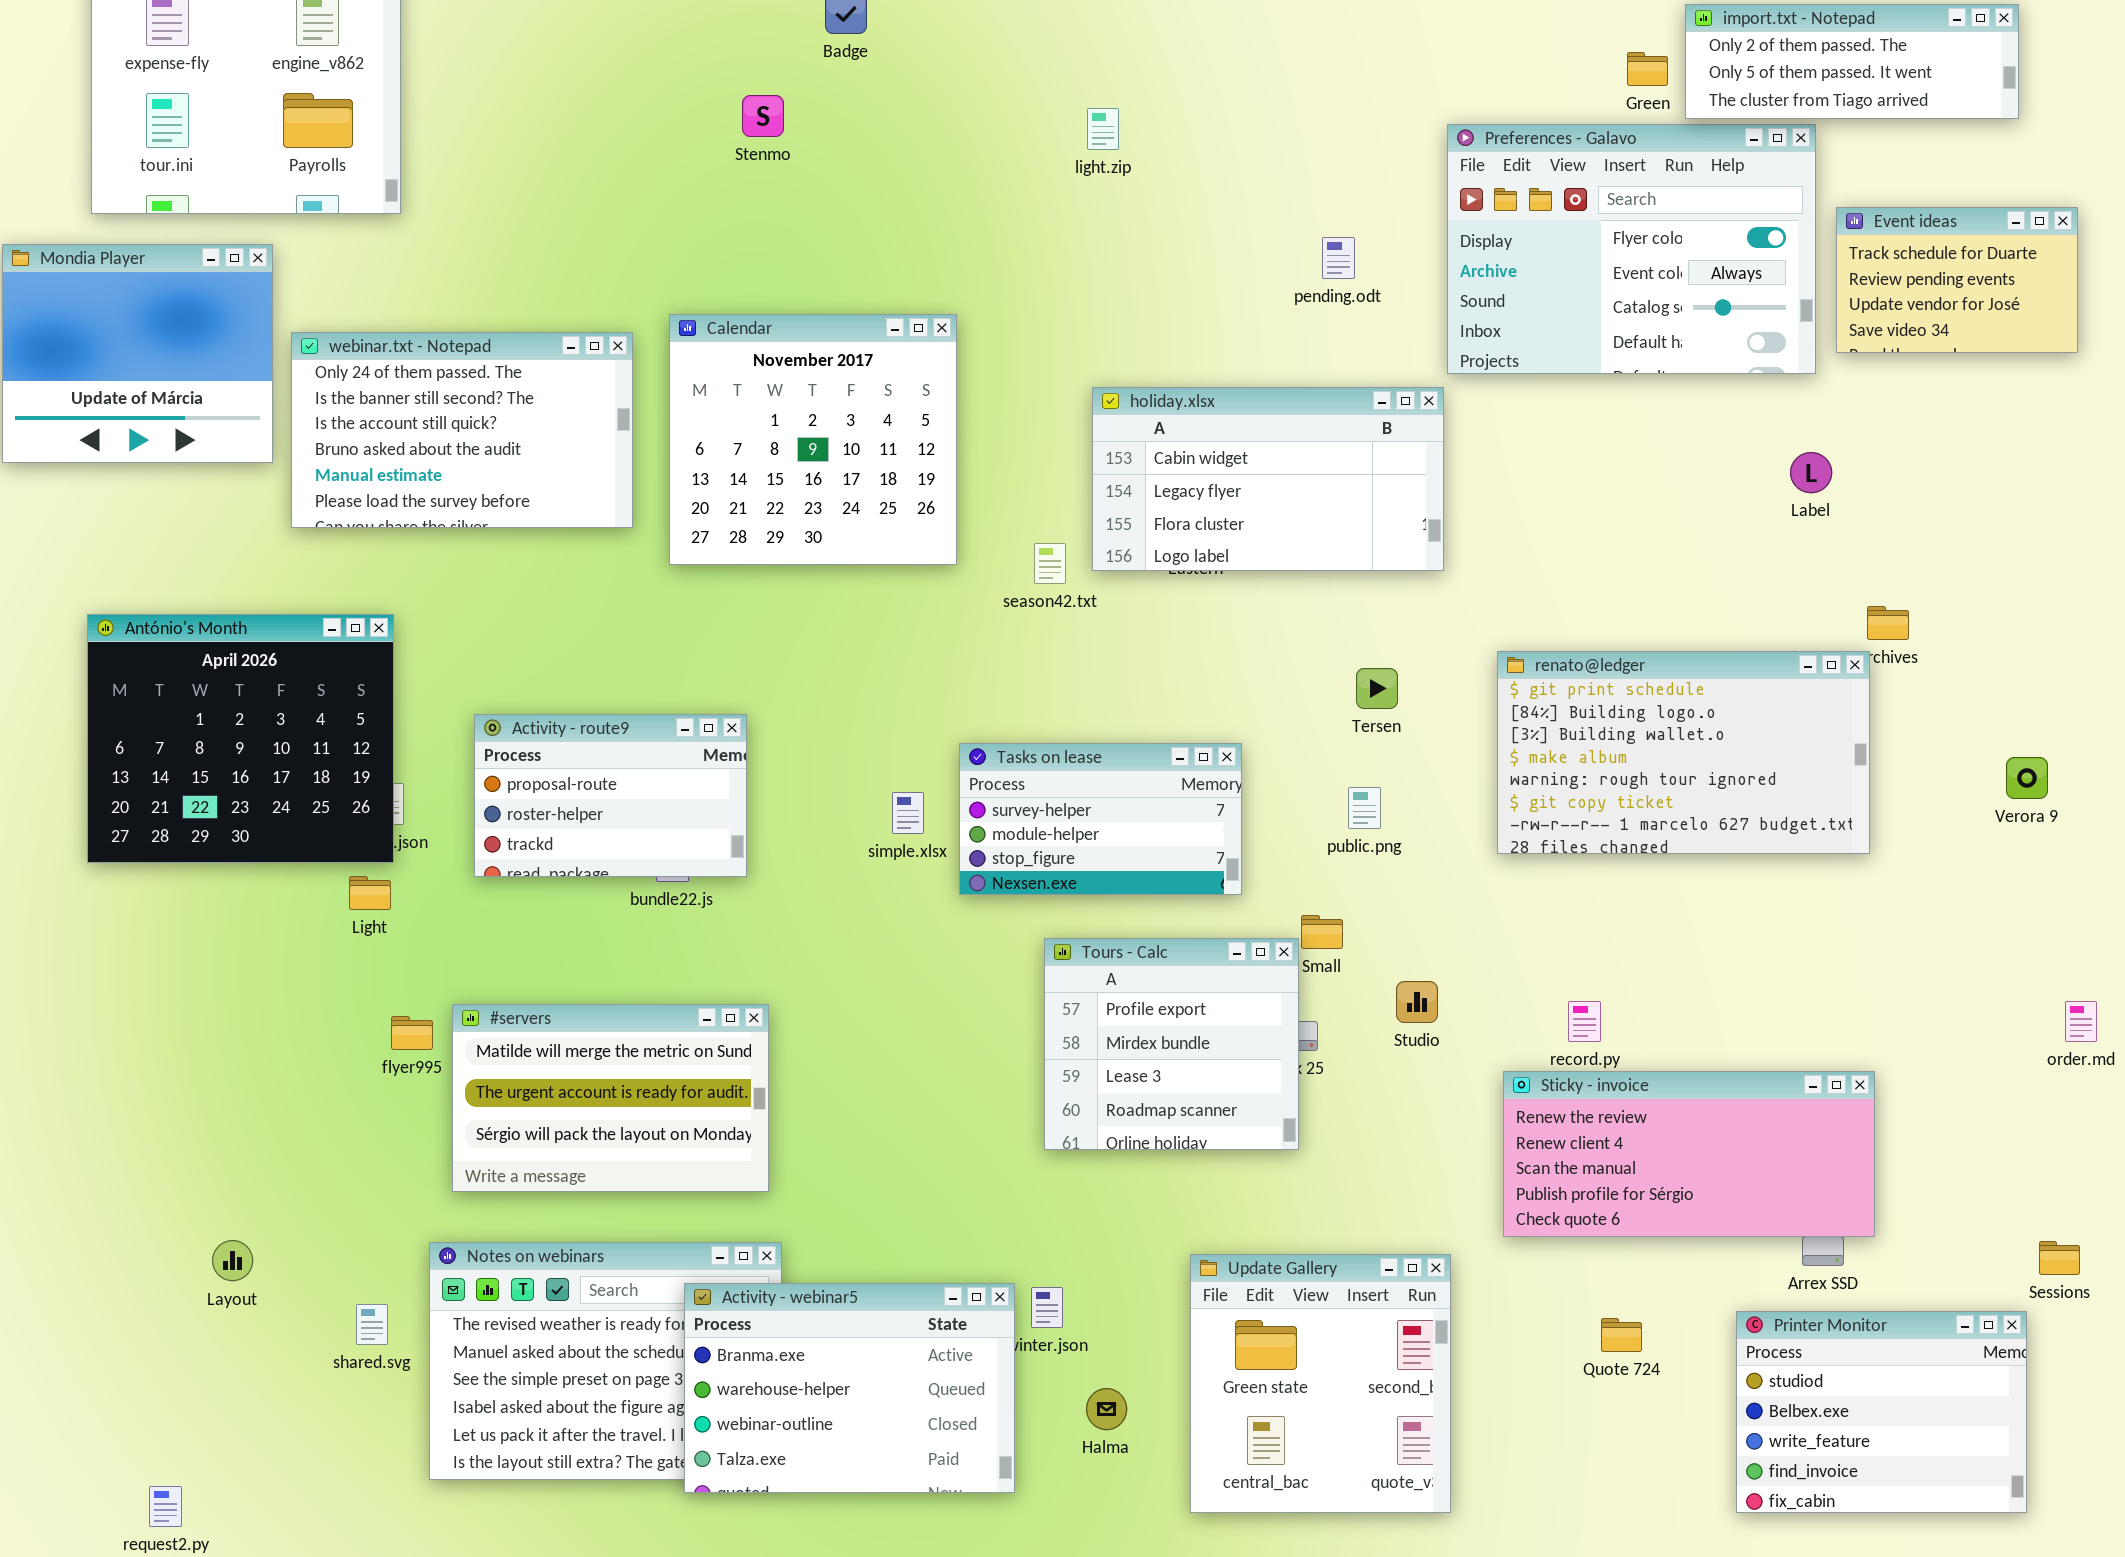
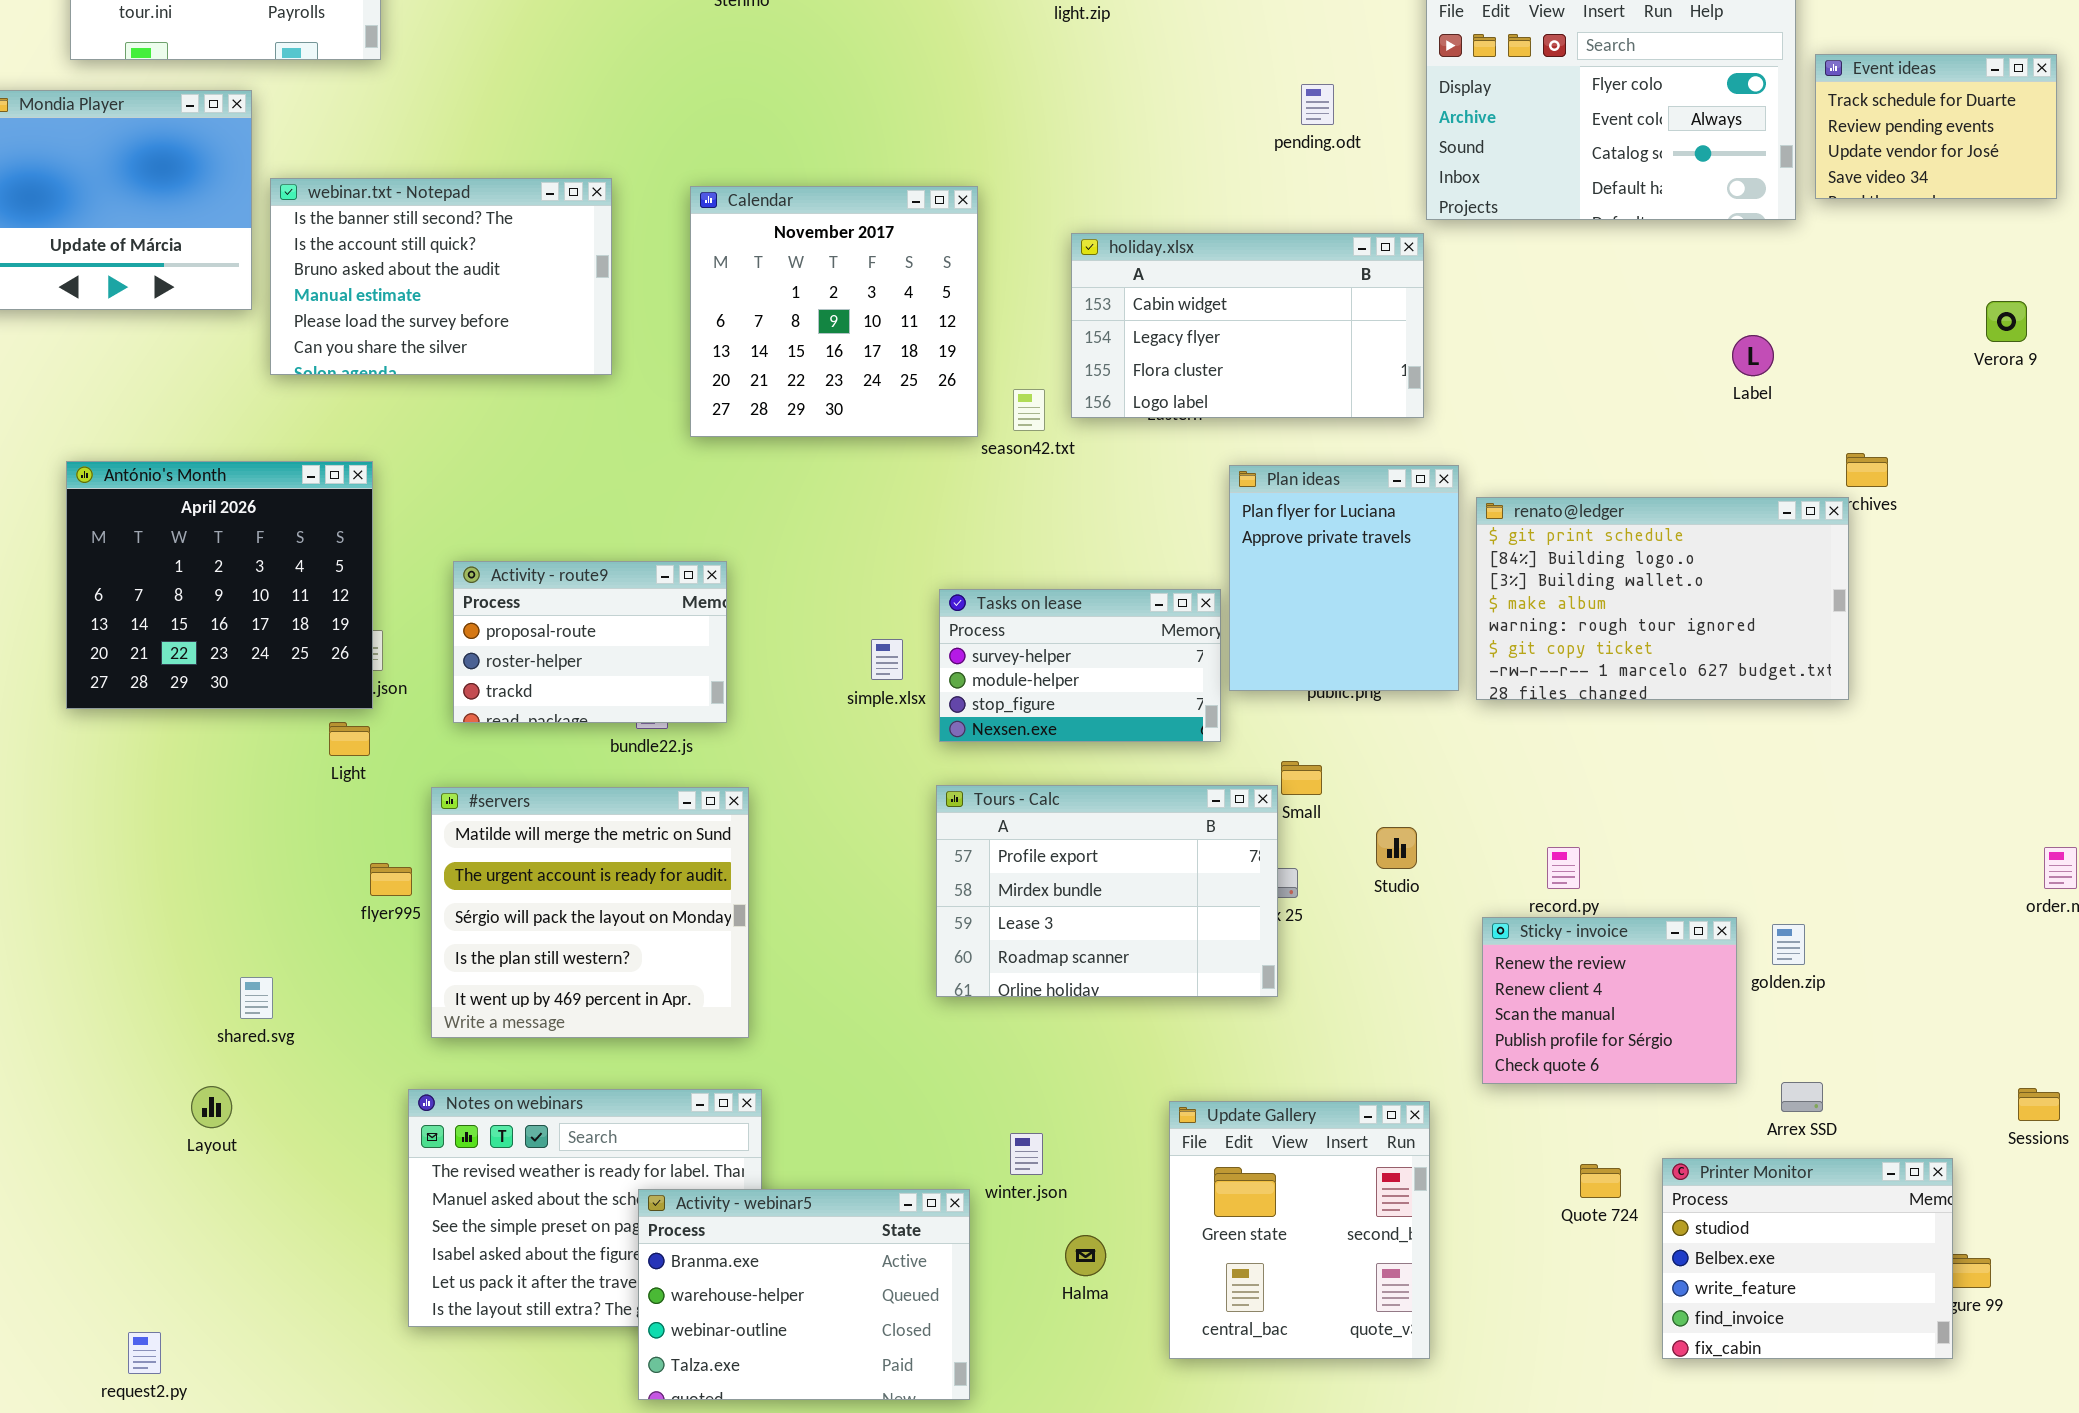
Calendar: [669,314,957,565] -> [690,186,978,437], moved
webinar.txt - Notepad: [291,332,633,528] -> [270,178,612,375], scrolled down 1 row
Label: [1790,452,1832,493] -> [1732,335,1774,376], moved
Plan ideas: none -> [1229,465,1459,691], opened
Verora 9: [2006,757,2048,799] -> [1986,301,2027,342], moved
Tours - Calc: [1044,938,1299,1150] -> [936,785,1278,997], resized
#servers: [452,1004,769,1192] -> [431,787,749,1038], resized
Sticky - invoice: [1503,1071,1875,1237] -> [1482,917,1737,1084], resized
Activity - webinar5: [684,1283,1015,1493] -> [638,1189,970,1400], moved
shared.svg: [356,1304,388,1345] -> [240,977,273,1019], moved
Printer Monitor: [1736,1311,2027,1513] -> [1662,1158,1953,1359], moved

